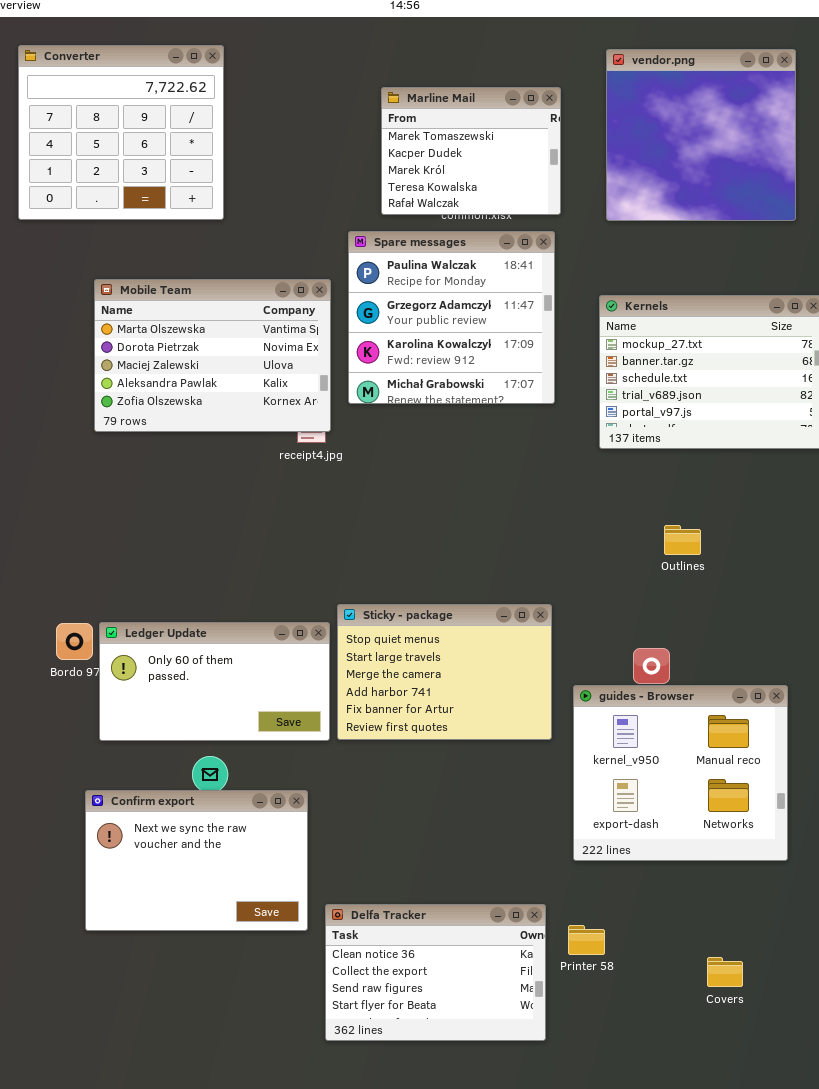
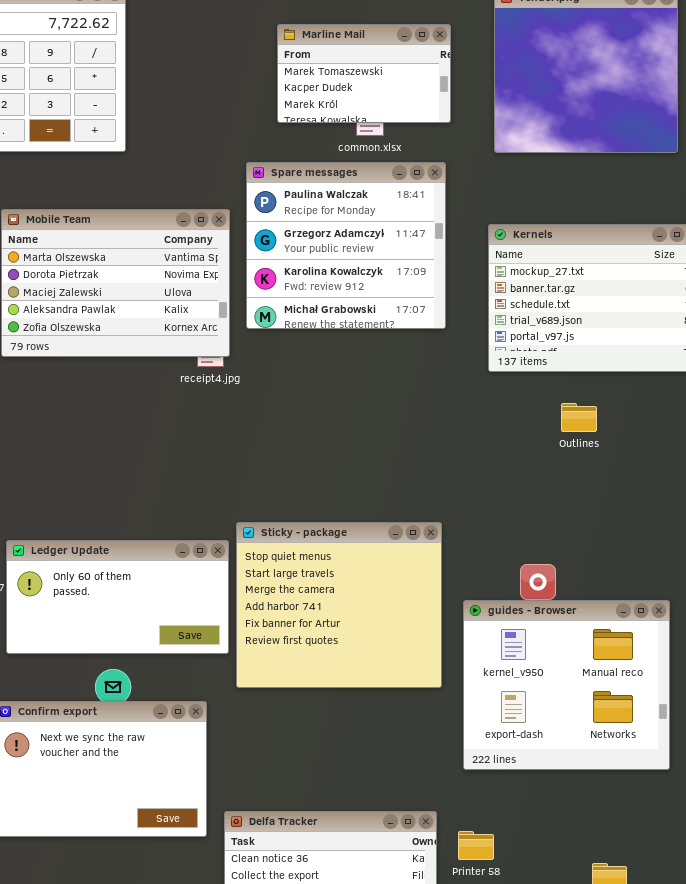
Marline Mail: [381,87,561,215] -> [277,24,451,123], resized
Outlines: [664,525,701,555] -> [561,403,597,432], moved
Sticky - package: [337,604,552,740] -> [236,522,442,688], resized

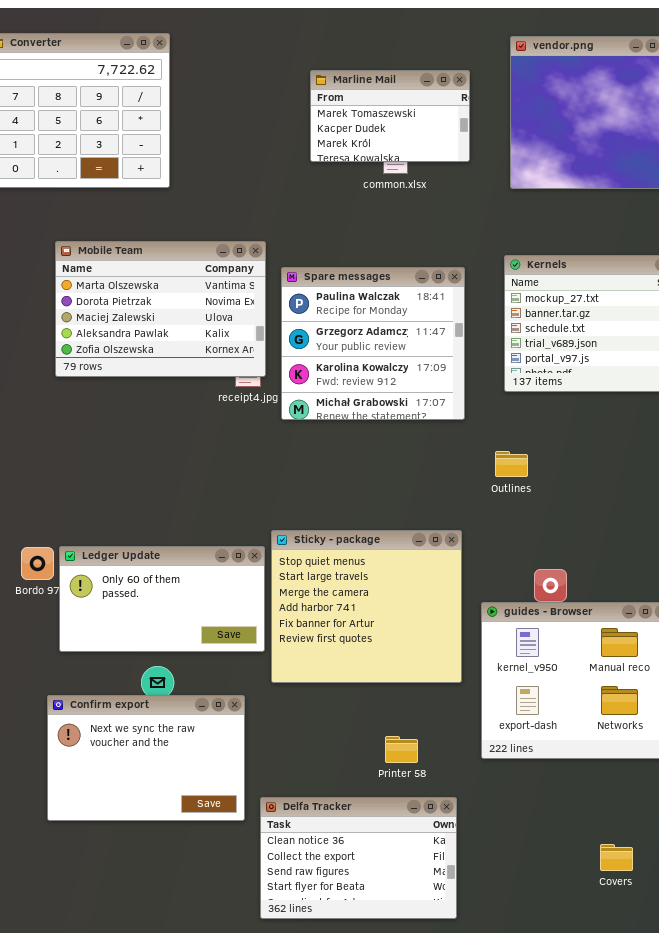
Spare messages: [246,162,446,329] -> [281,267,465,420], moved
Outlines: [561,403,597,432] -> [495,451,528,477], moved
Printer 58: [458,831,494,860] -> [385,736,418,763], moved

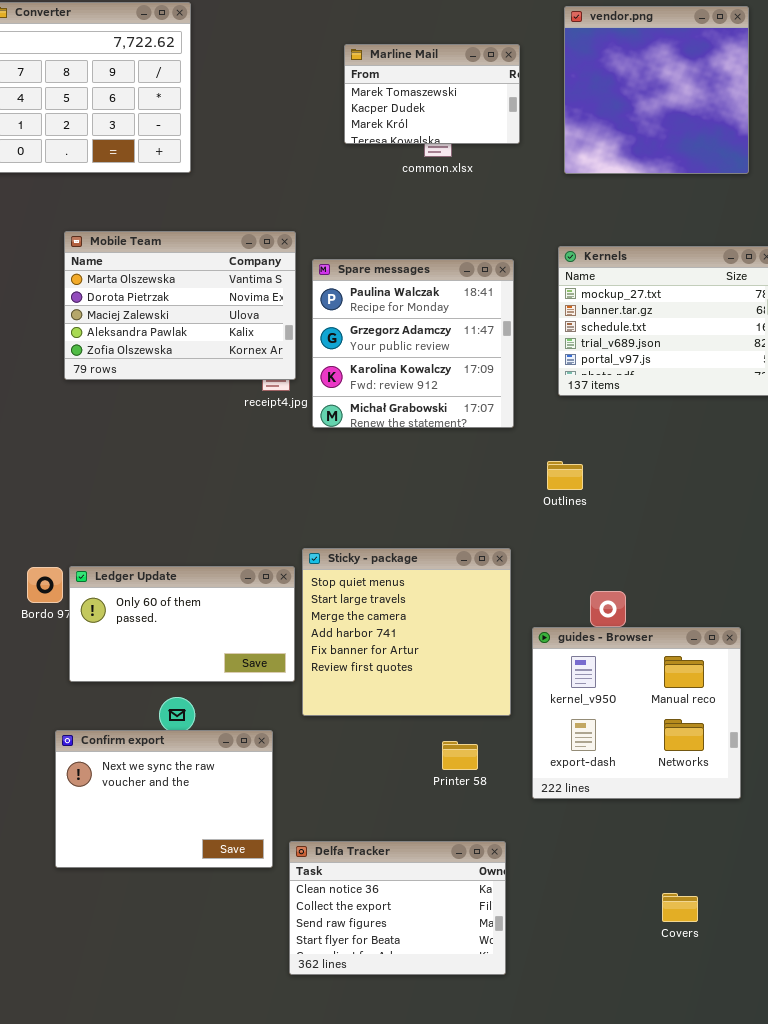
Printer 58: [385,736,418,763] -> [442,741,478,770], moved

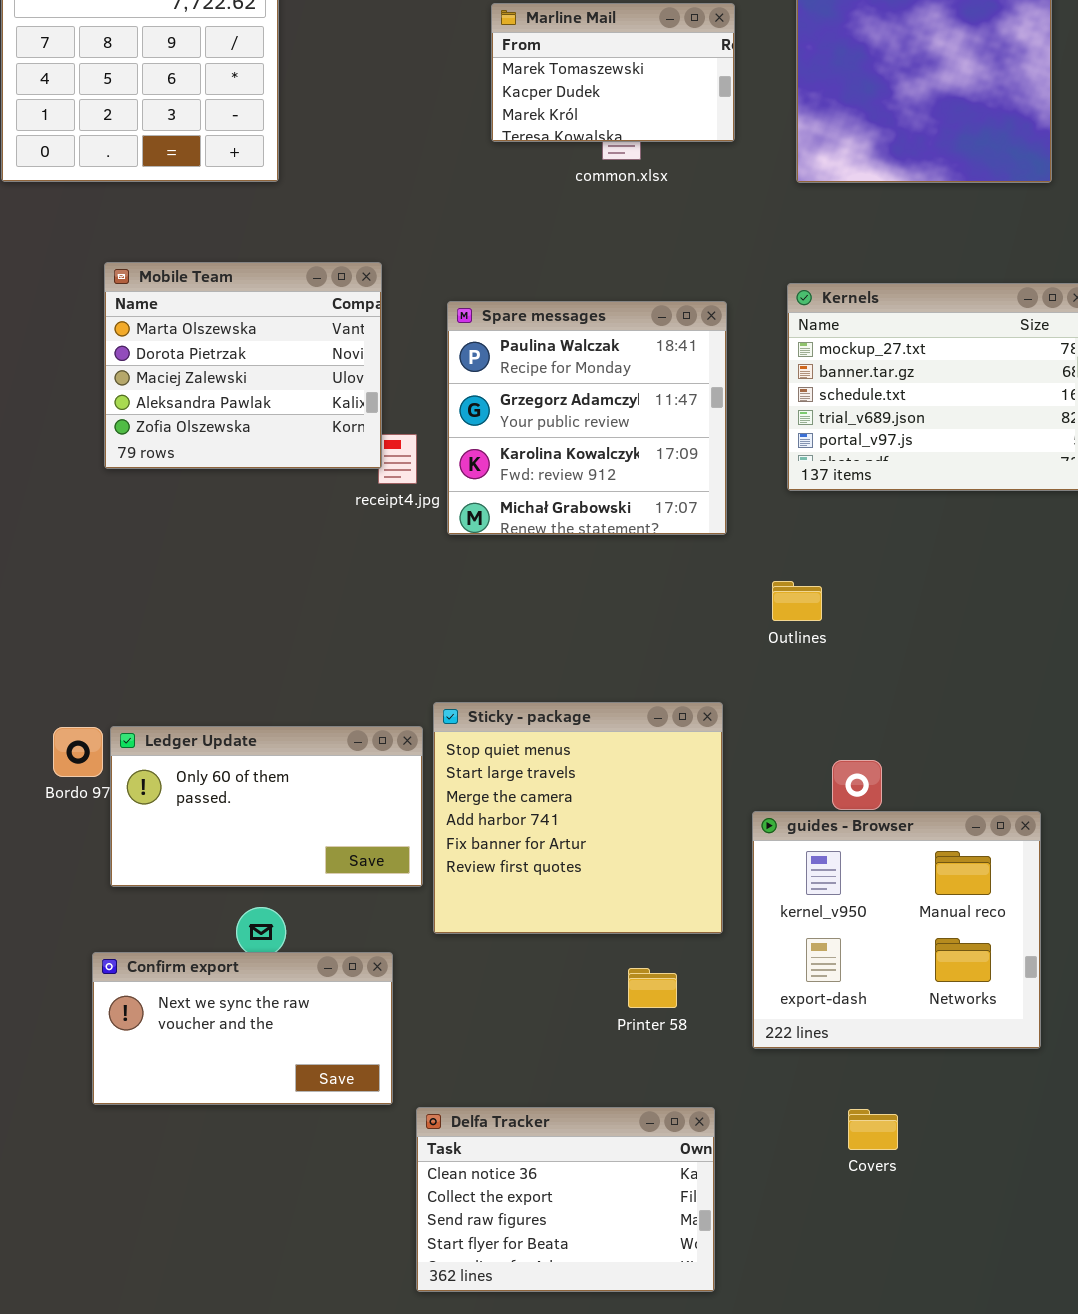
Mobile Team: [64,231,296,380] -> [104,262,382,469], resized
Confirm export: [55,730,273,868] -> [92,952,393,1105], resized
Covers: [662,893,698,922] -> [848,1109,898,1150], moved

